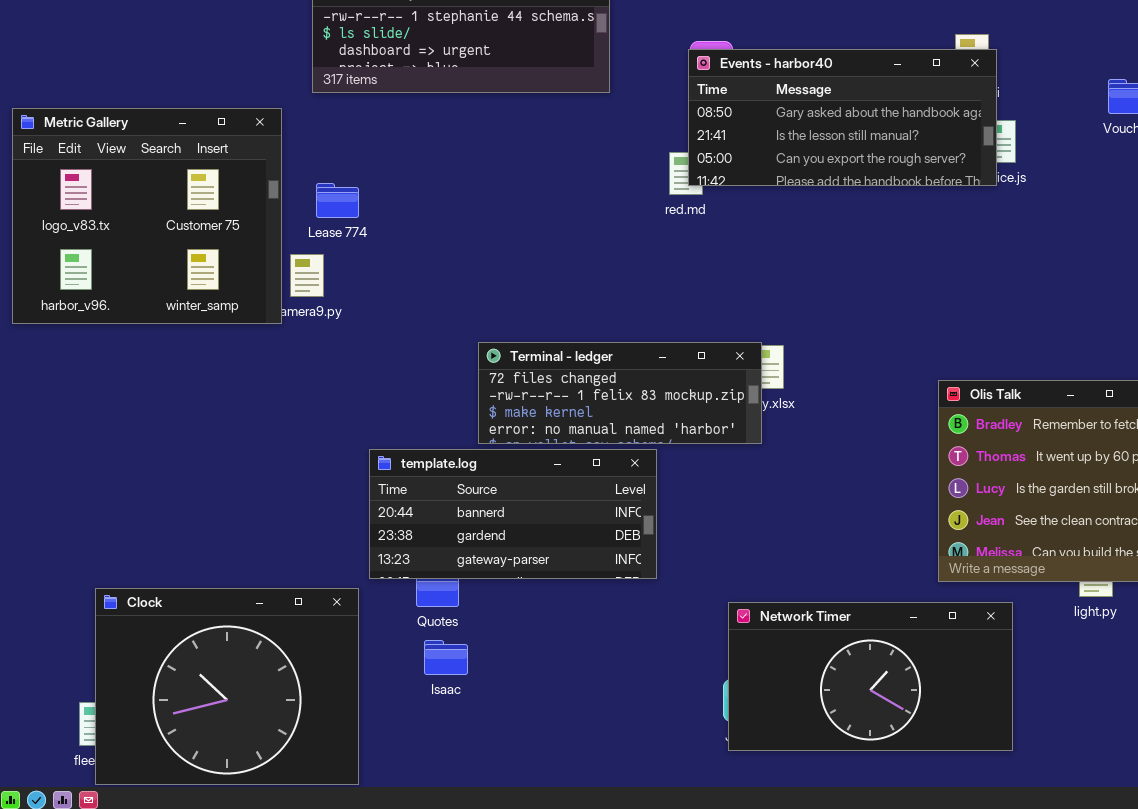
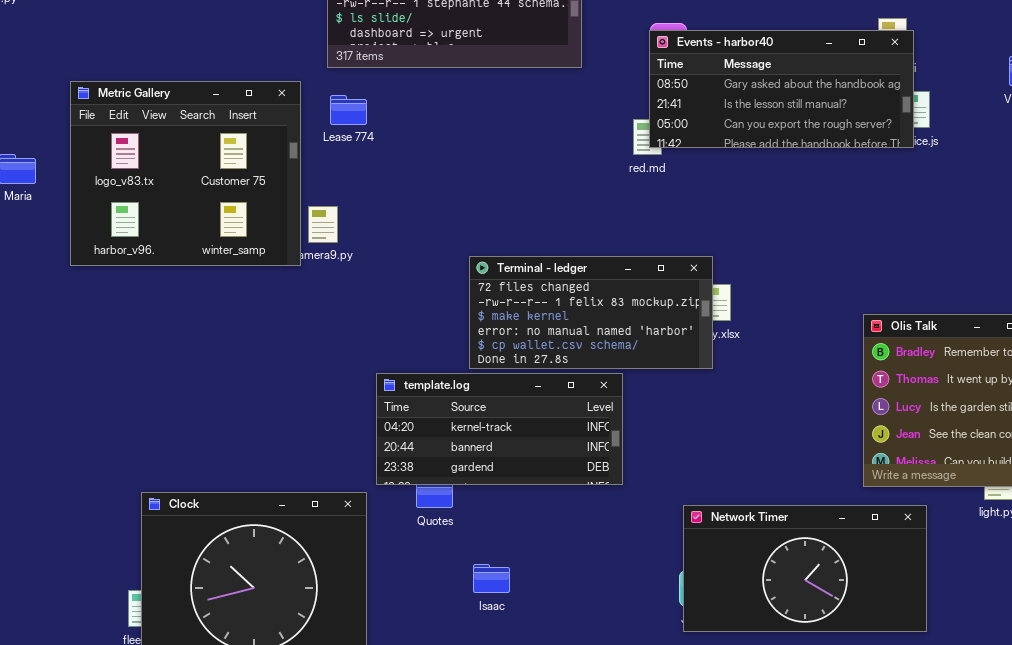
Lease 774: [316,183,359,218] -> [330,95,367,125], moved
Terminal - ledger: [478,342,762,444] -> [469,256,713,369], resized
template.log: [369,449,657,579] -> [376,373,623,485], scrolled up 1 row
Isaac: [424,640,468,675] -> [473,564,510,593], moved

